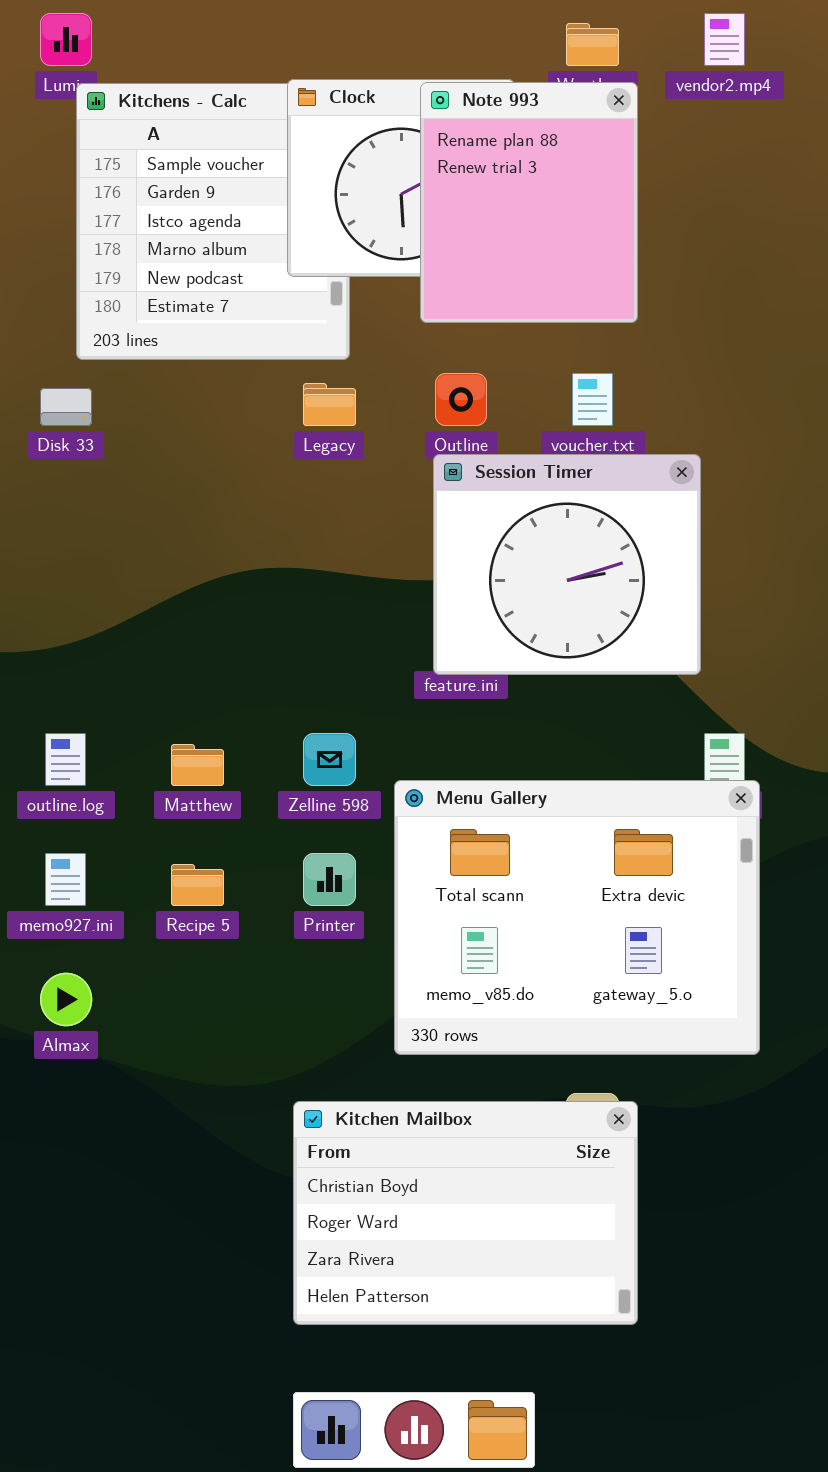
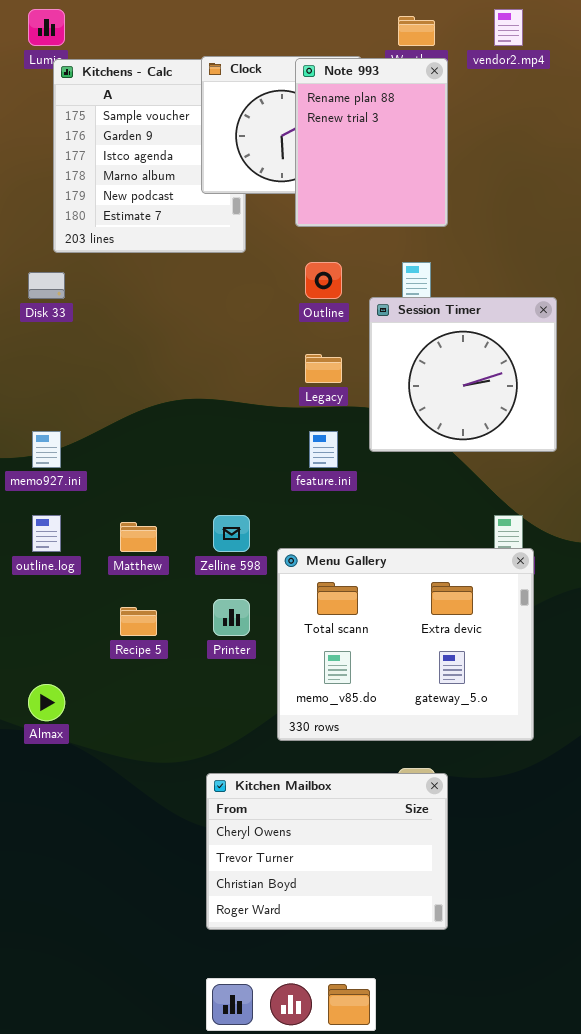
Legacy: [303,383,356,426] -> [305,354,342,383], moved
Session Timer: [433,454,701,675] -> [369,297,557,452], moved
memo927.ini: [45,853,86,906] -> [32,431,61,468], moved
Kitchen Mailbox: [293,1101,638,1325] -> [206,773,448,930], scrolled up 2 rows

